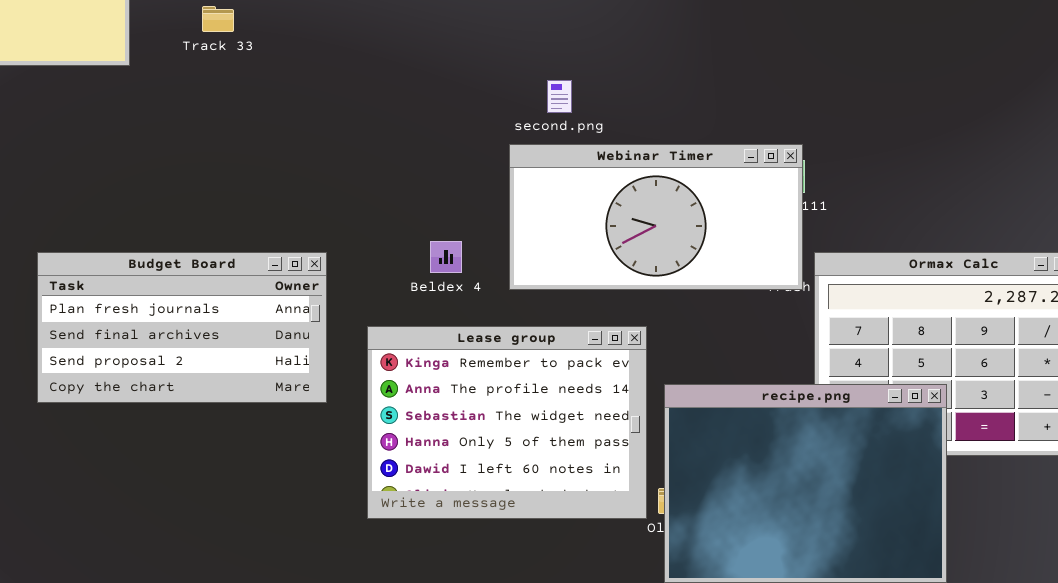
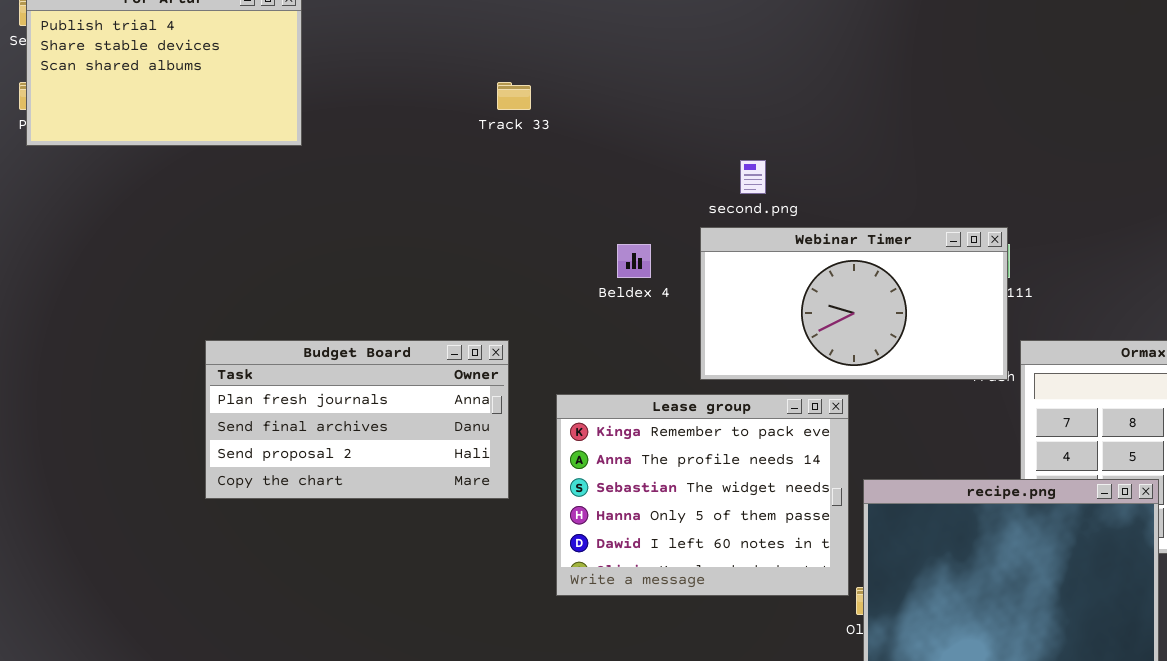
Track 33: [202,6,234,32] -> [497,82,531,110], moved
Beldex 4: [430,241,462,273] -> [617,244,651,278], moved
Lease group: [367,326,647,519] -> [556,394,849,596], moved

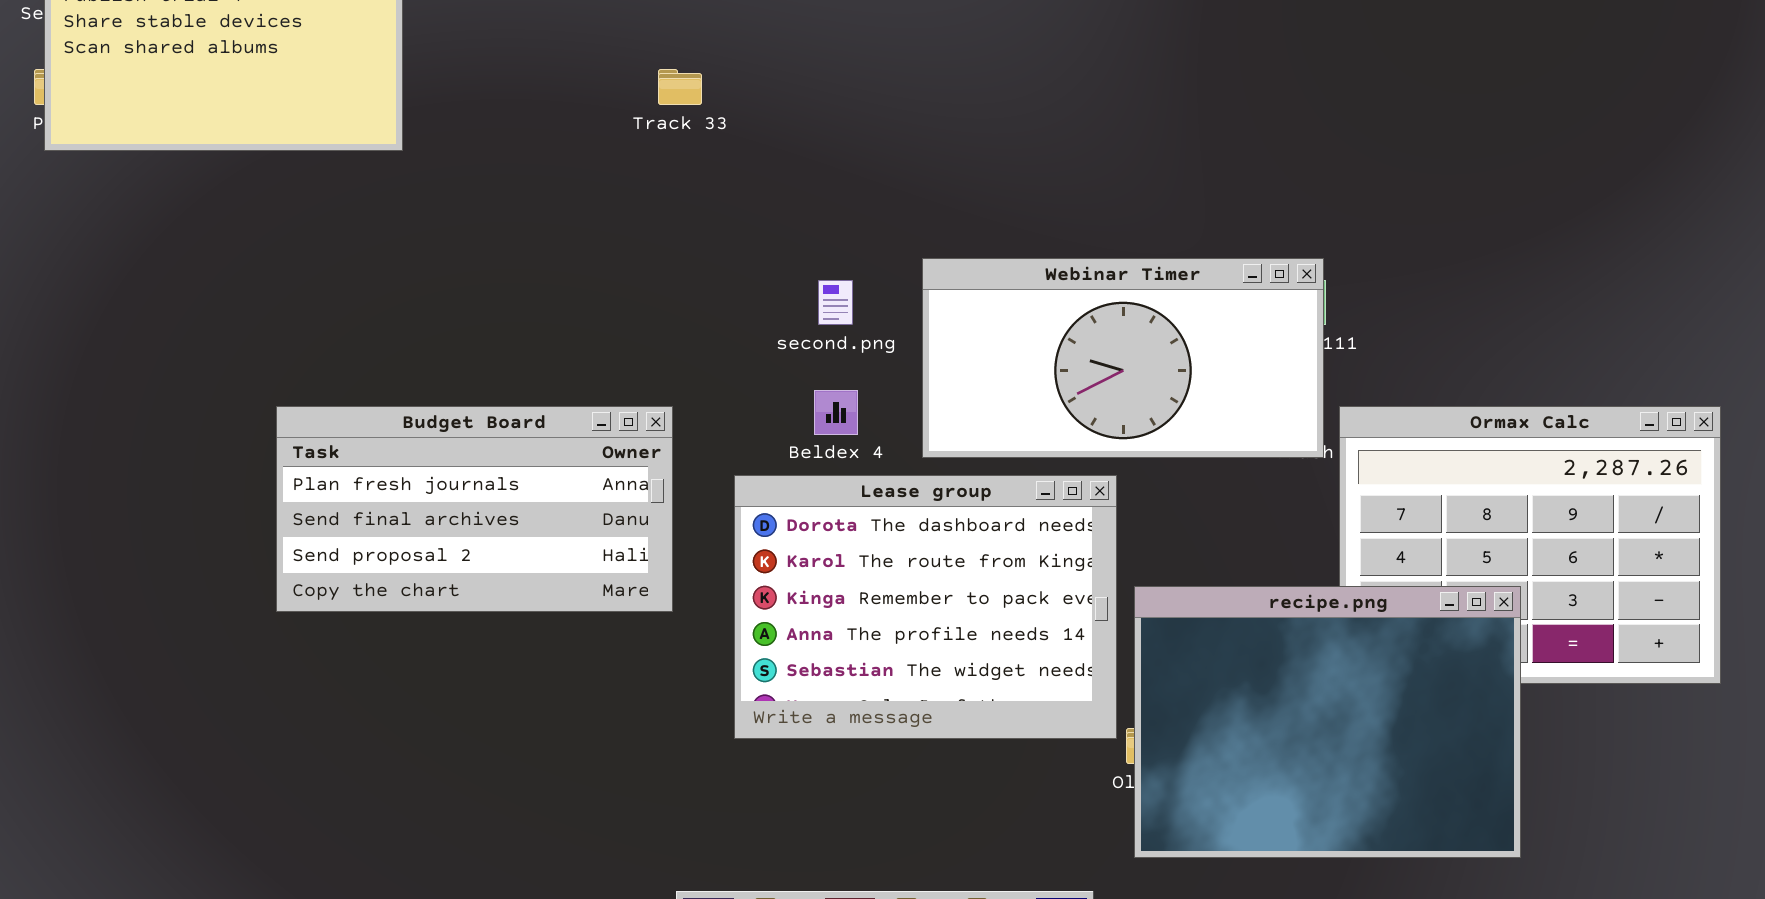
second.png: [740,160,766,194] -> [818,280,853,325], moved
Beldex 4: [617,244,651,278] -> [814,390,858,435], moved
Lease group: [556,394,849,596] -> [734,475,1117,739], scrolled up 2 rows

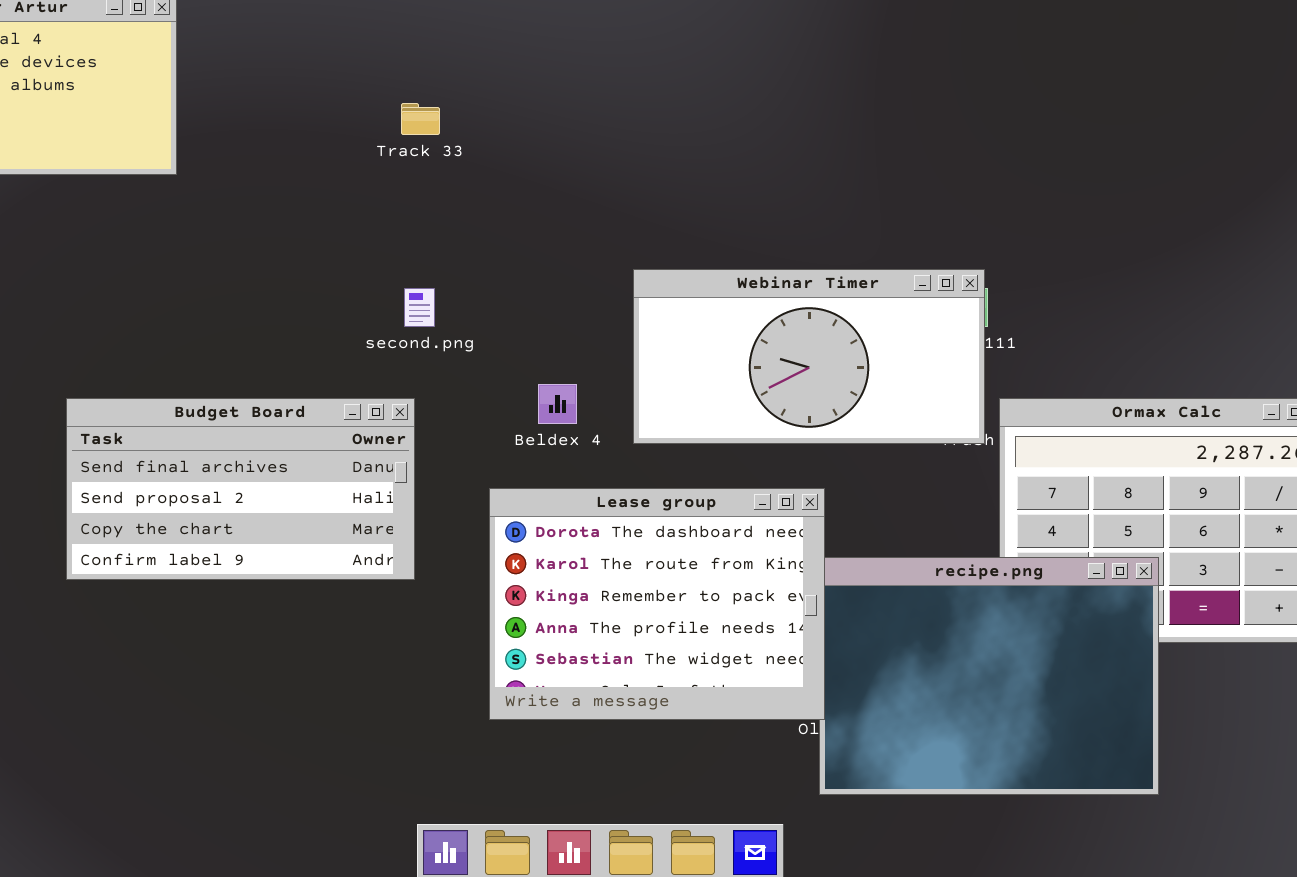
second.png: [818,280,853,325] -> [404,288,435,327], moved
Budget Board: [276,406,673,612] -> [66,398,415,580], scrolled down 1 row
Lease group: [734,475,1117,739] -> [489,488,825,720], moved

